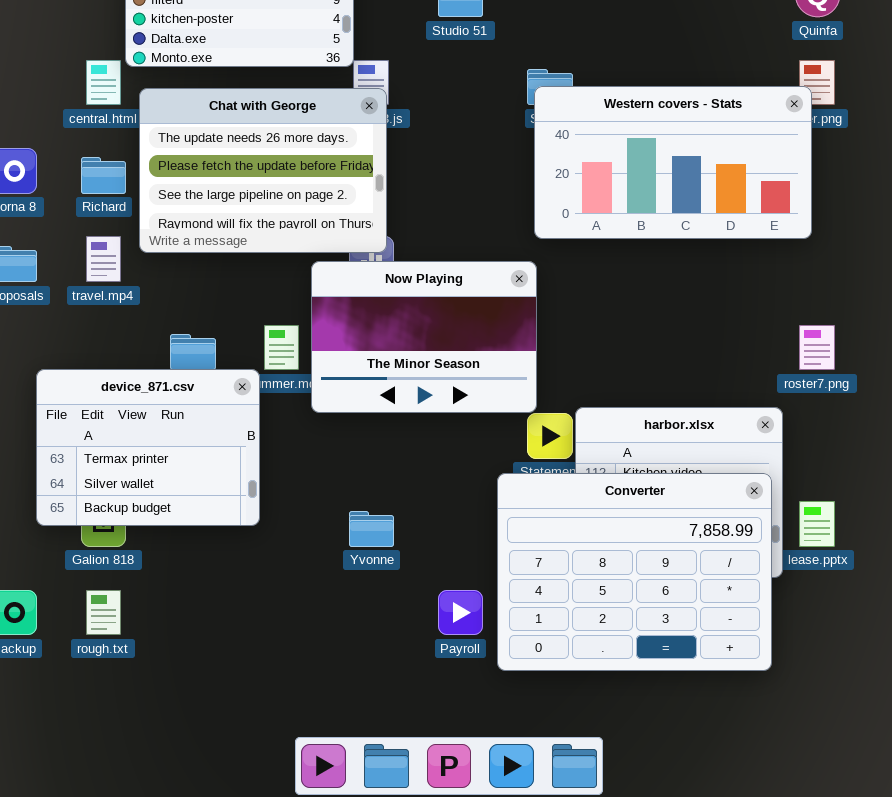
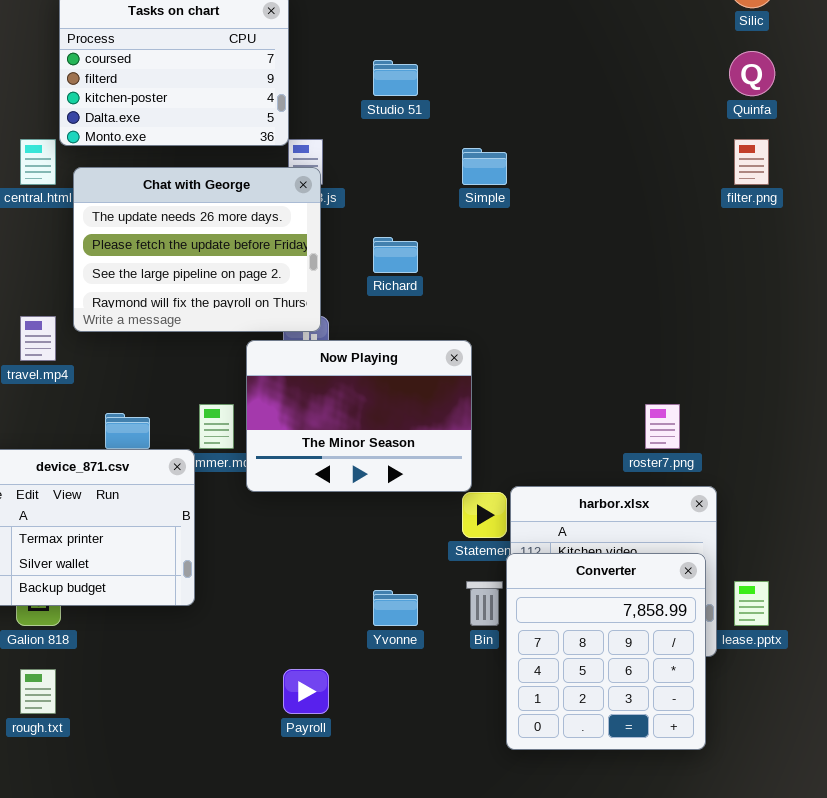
Western covers - Stats: [534,86,812,239] -> none, closed
Richard: [81,157,126,194] -> [373,237,418,273], moved
roster7.png: [799,325,835,370] -> [645,404,680,449], moved
Converter: [497,473,772,671] -> [506,553,706,750], resized
Yvonne: [349,511,394,547] -> [373,590,418,626], moved
Payroll: [438,590,483,635] -> [283,669,329,714], moved

